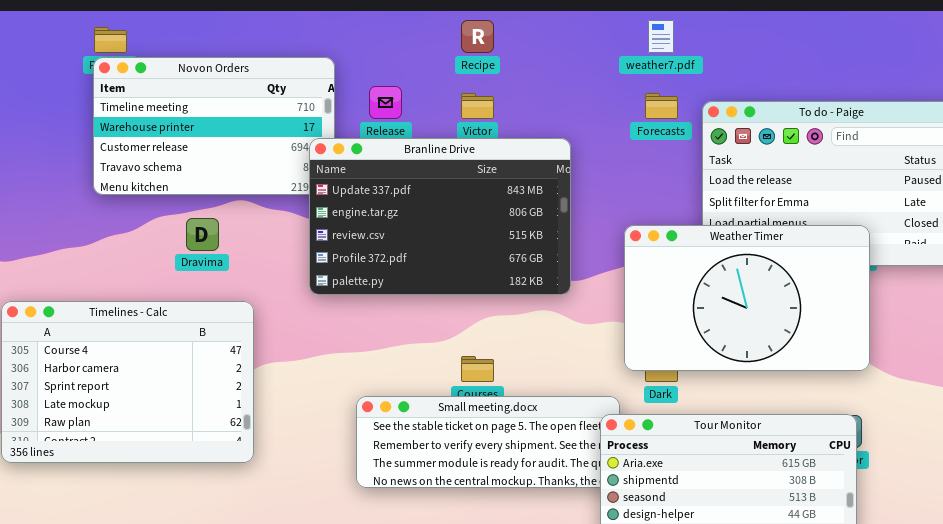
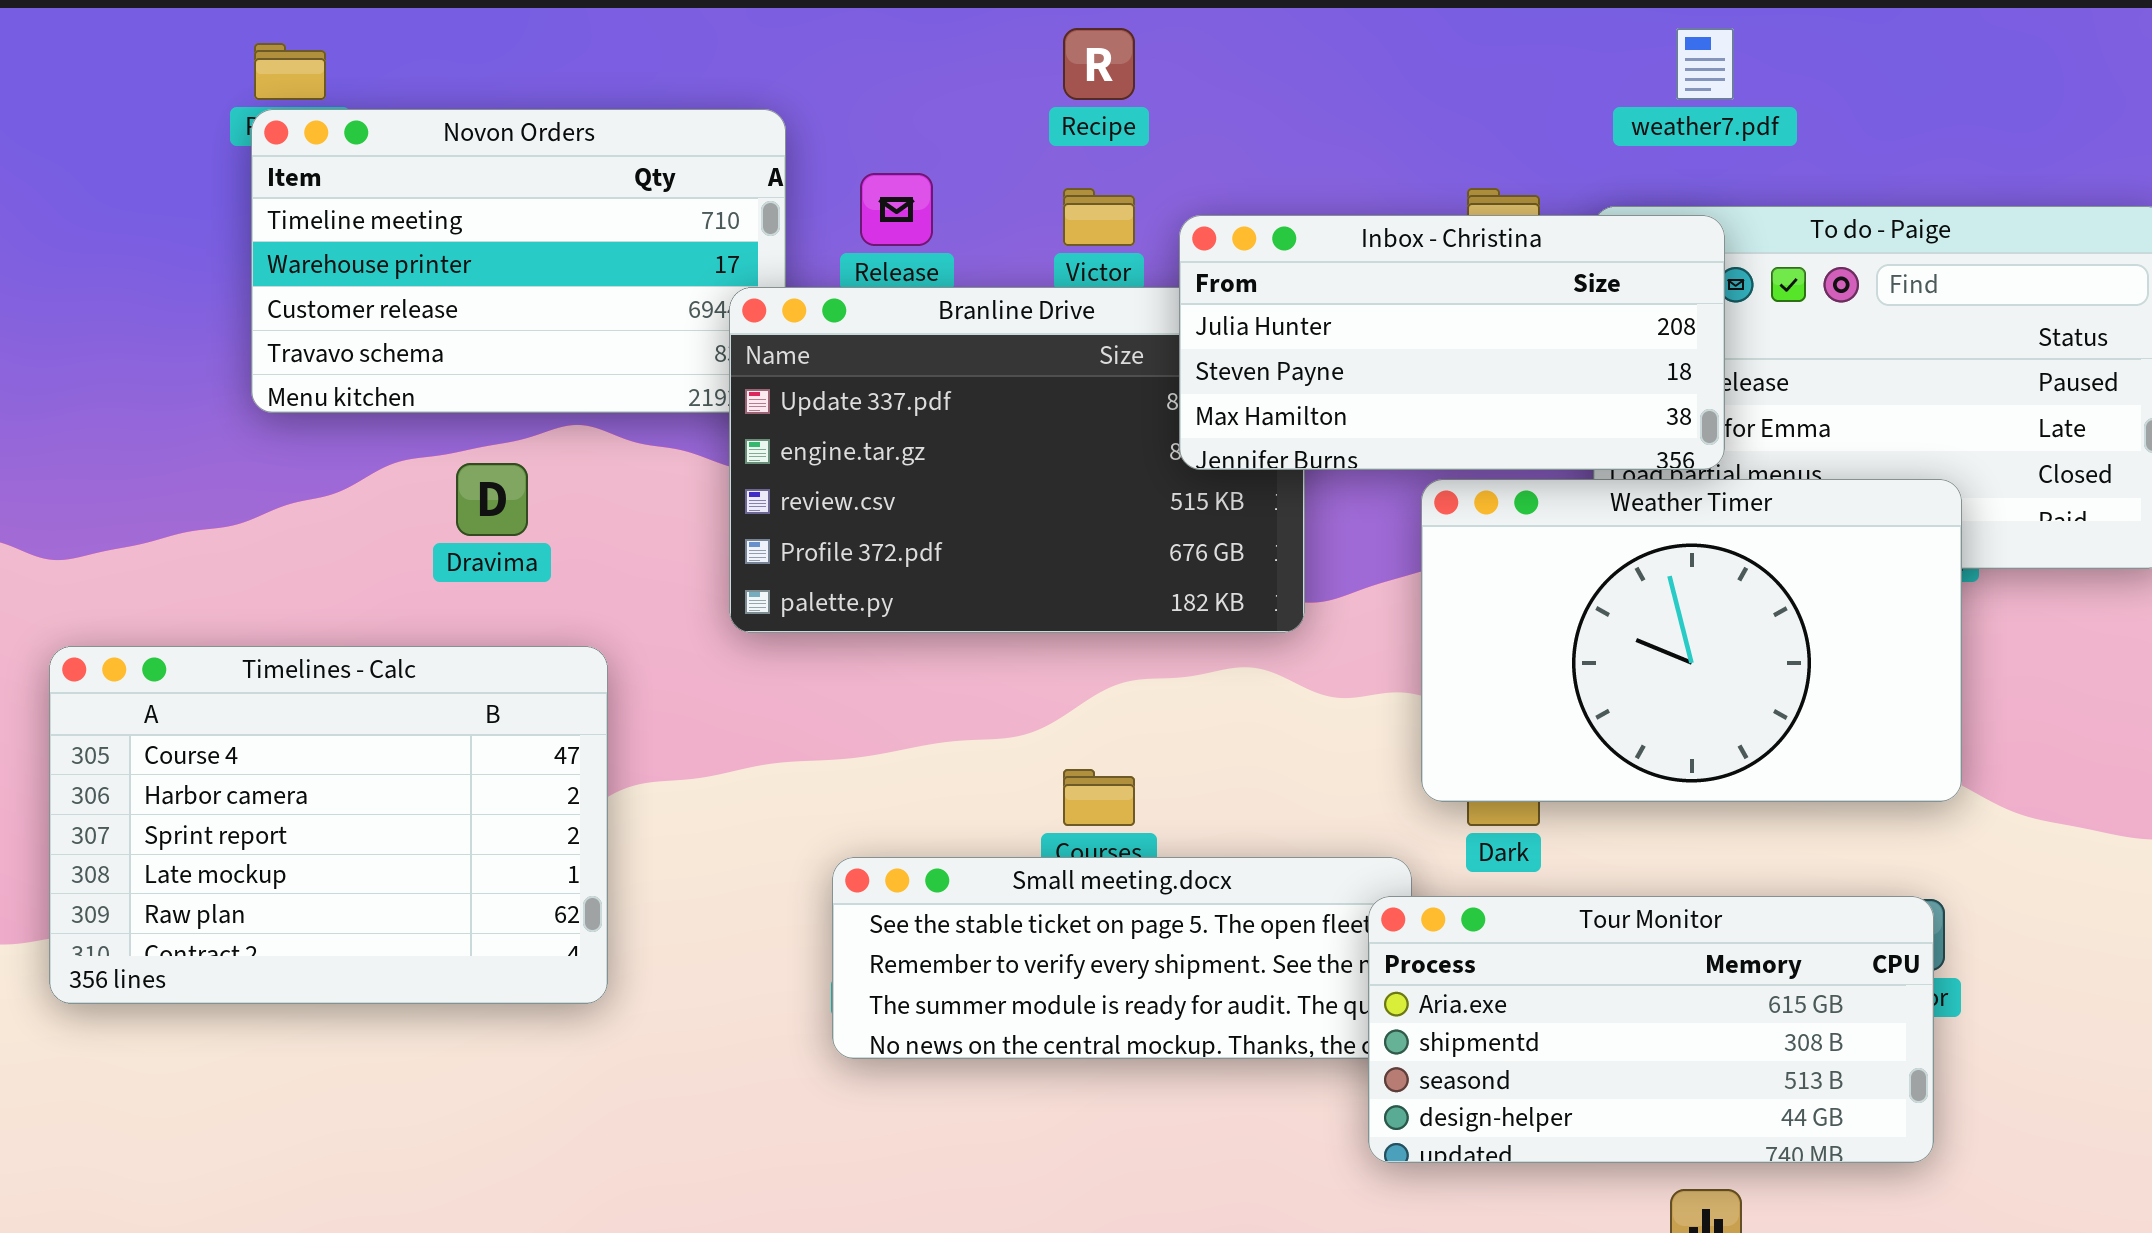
weather7.pdf: [648,20,674,53] -> [1676,28,1734,100], moved
Inbox - Christina: none -> [1179,215,1725,470], opened

